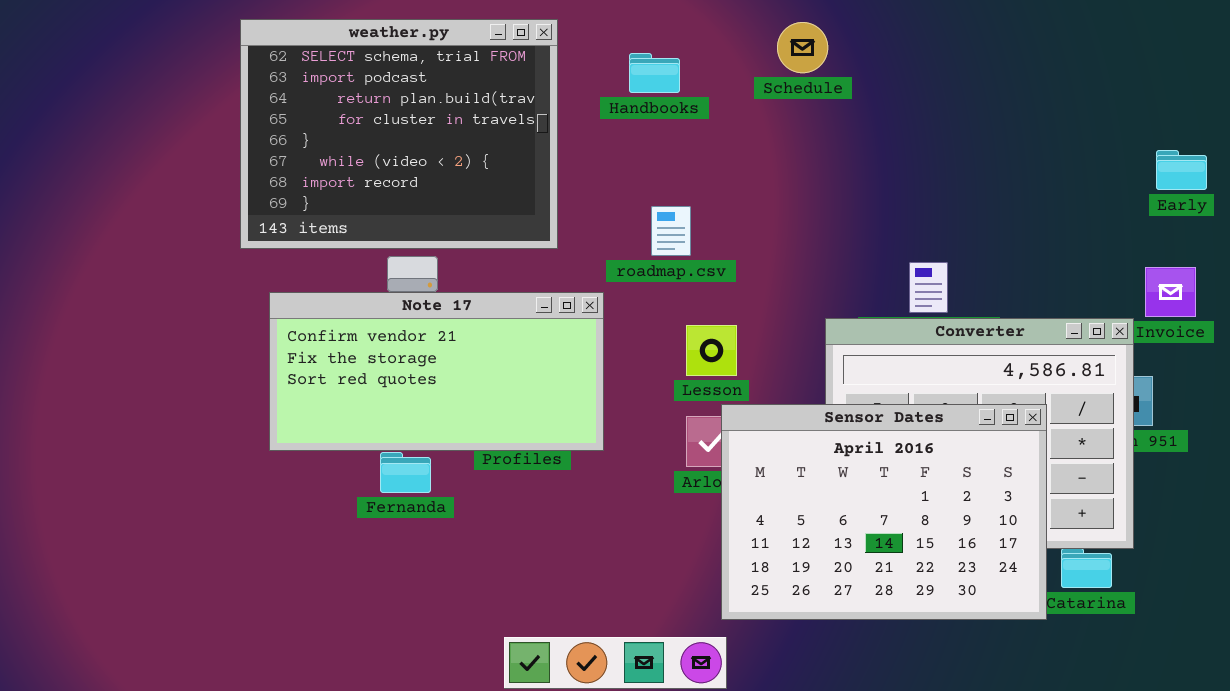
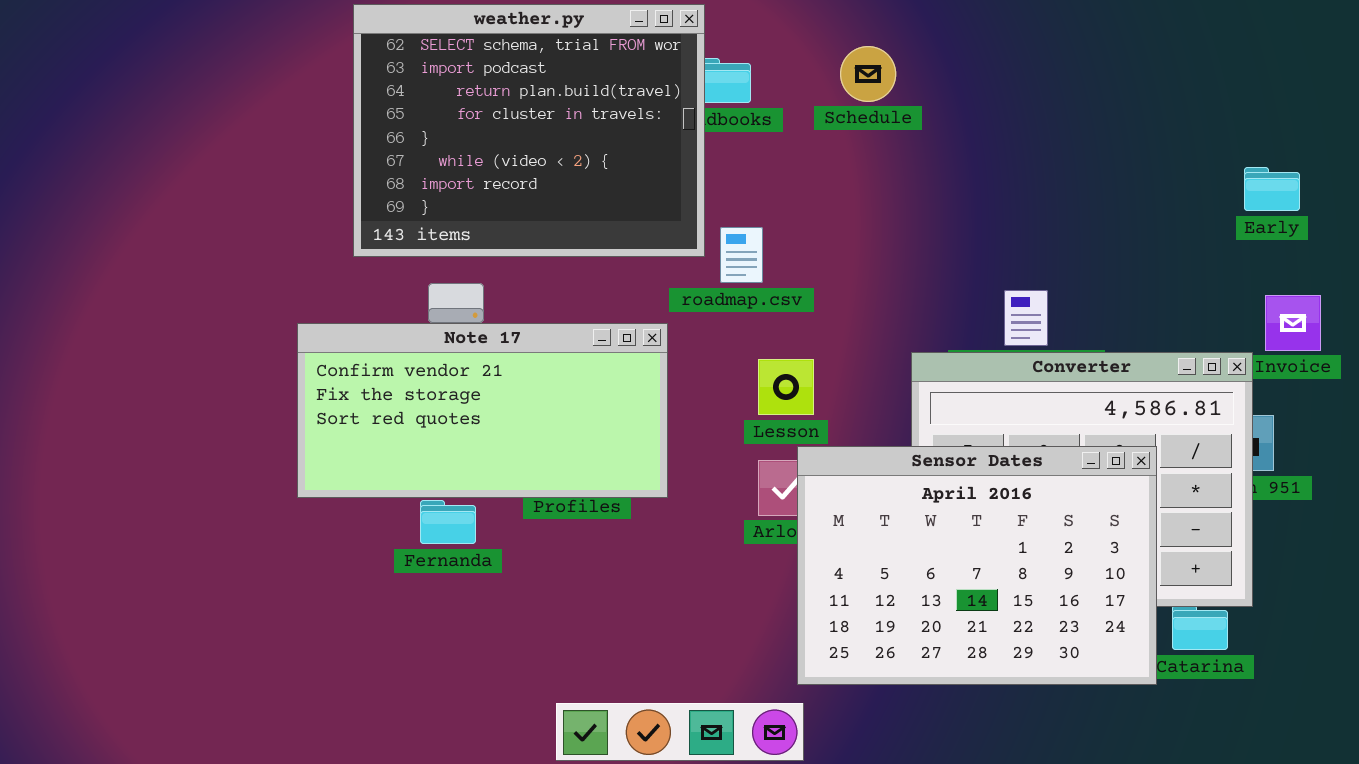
weather.py: [240,19,558,249] -> [353,4,705,257], moved
Schedule: [777,22,828,73] -> [840,46,896,102], moved
Early: [1156,150,1207,190] -> [1244,167,1300,211], moved

